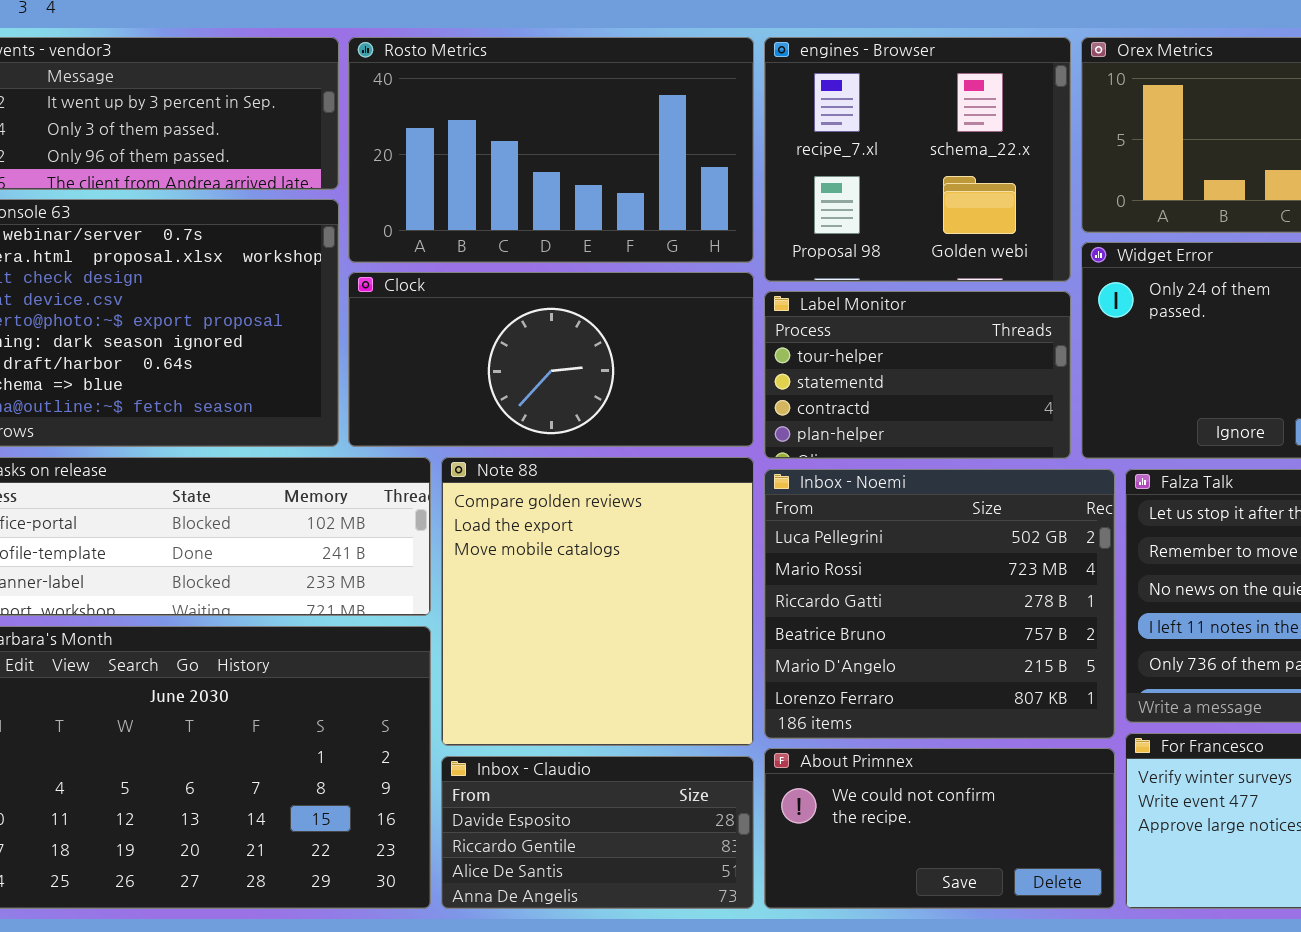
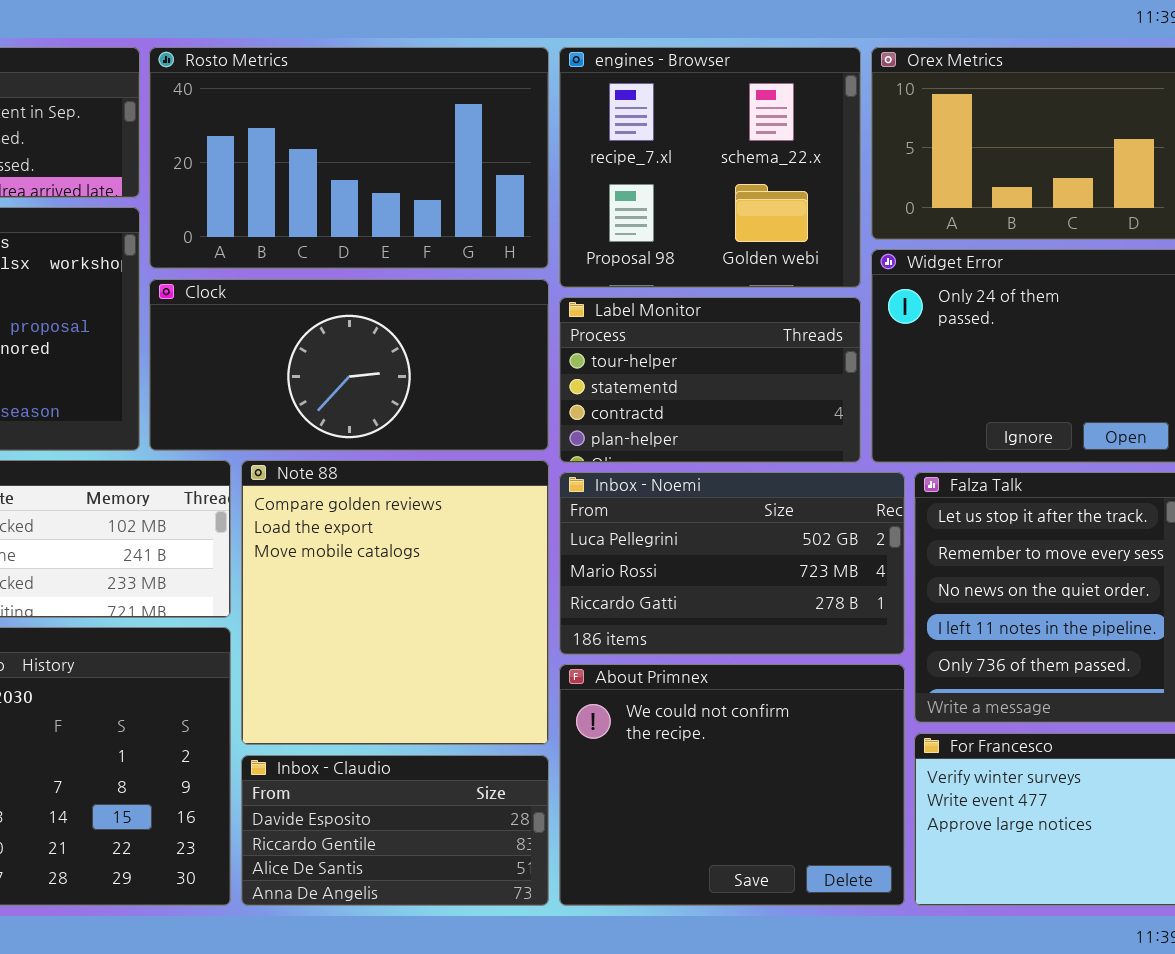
Inbox - Noemi: [764,469,1115,739] -> [559,472,905,655], resized
About Primnex: [764,748,1115,909] -> [559,664,905,906], resized

